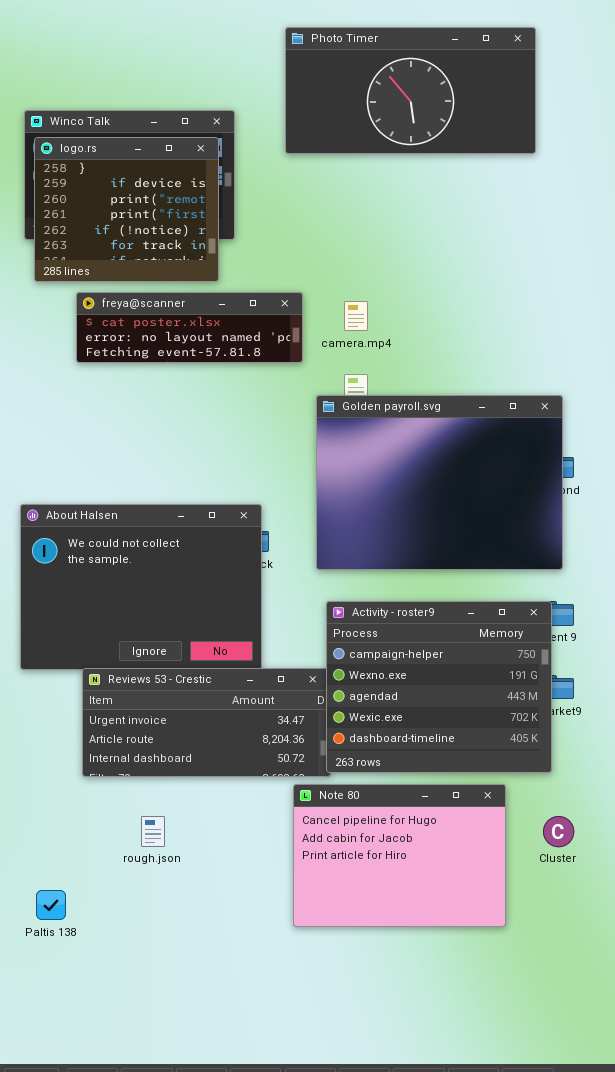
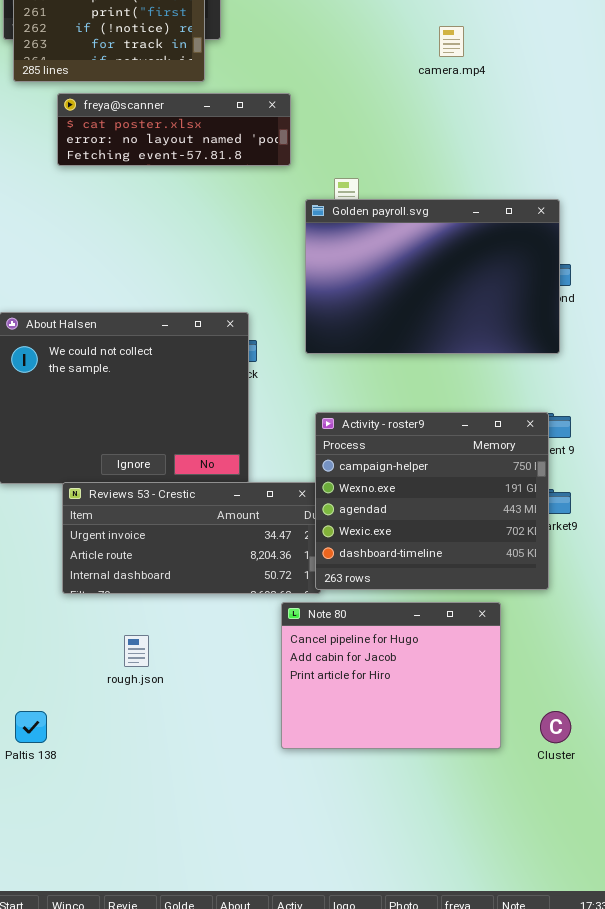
camera.mp4: [344,301,368,331] -> [439,26,464,57], moved
Golden payroll.svg: [316,395,563,570] -> [305,199,560,354], resized
Cluster: [543,816,574,847] -> [540,711,571,743], moved

